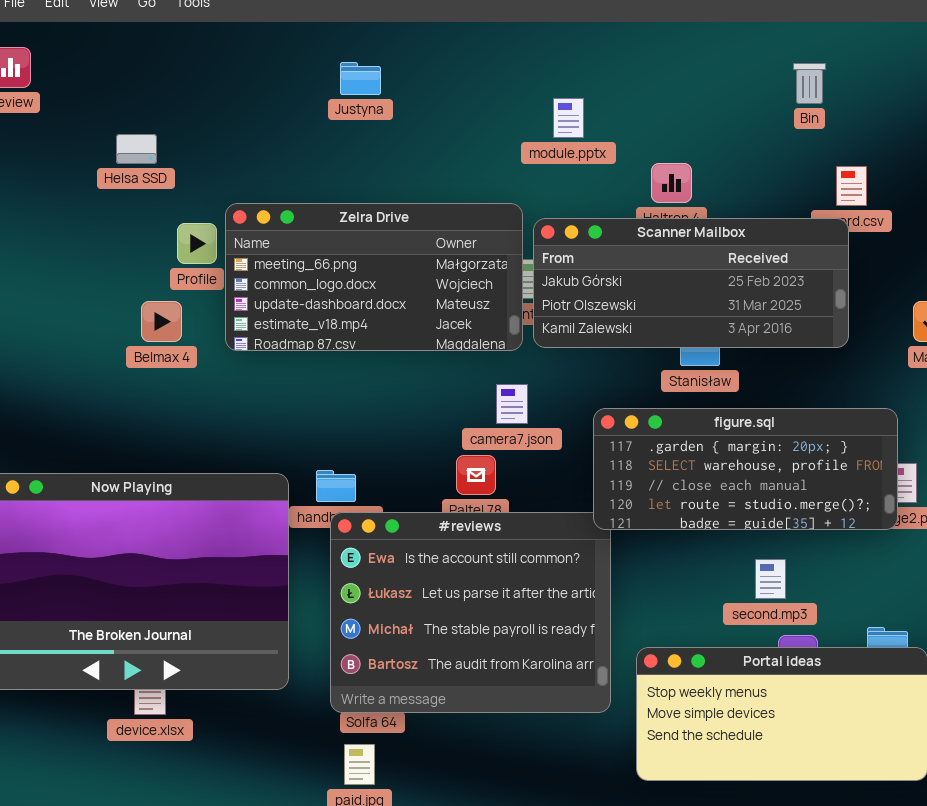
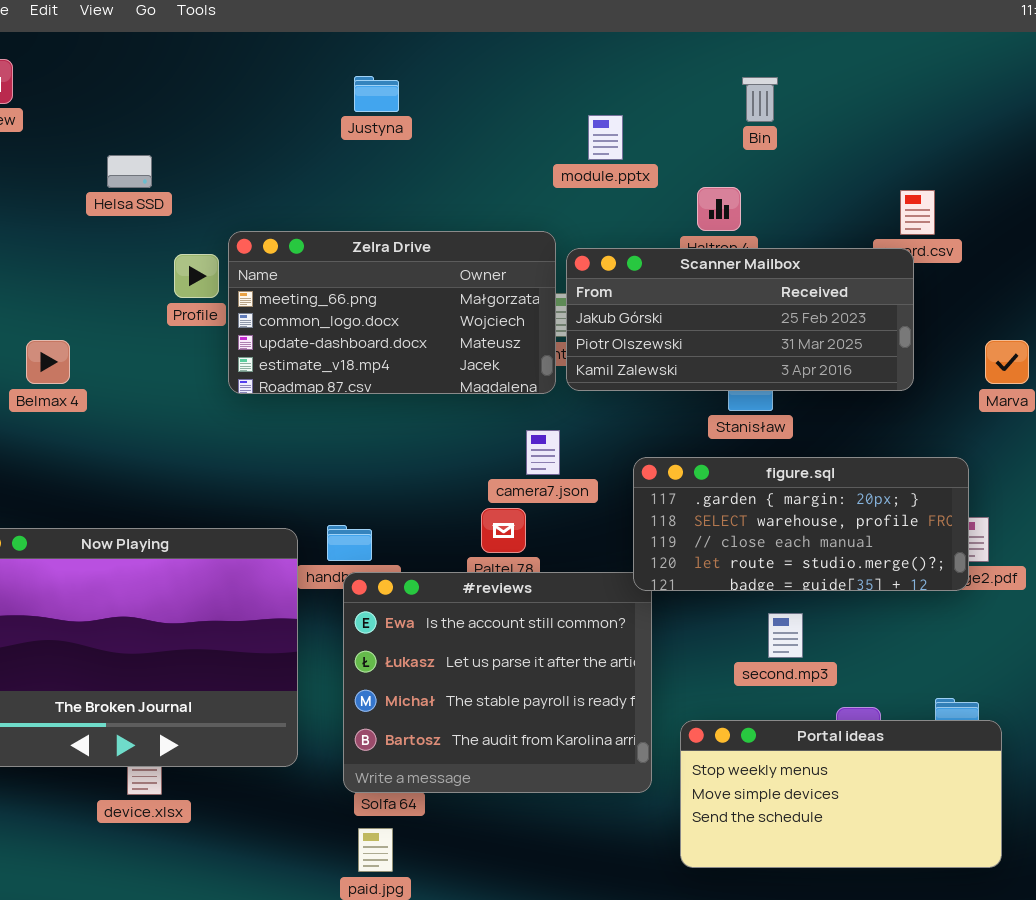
Bin: [793,63,826,104] -> [742,77,778,122], moved
Belmax 4: [141,301,182,342] -> [26,340,70,384], moved
second.mp3: [755,559,786,599] -> [768,613,803,658], moved

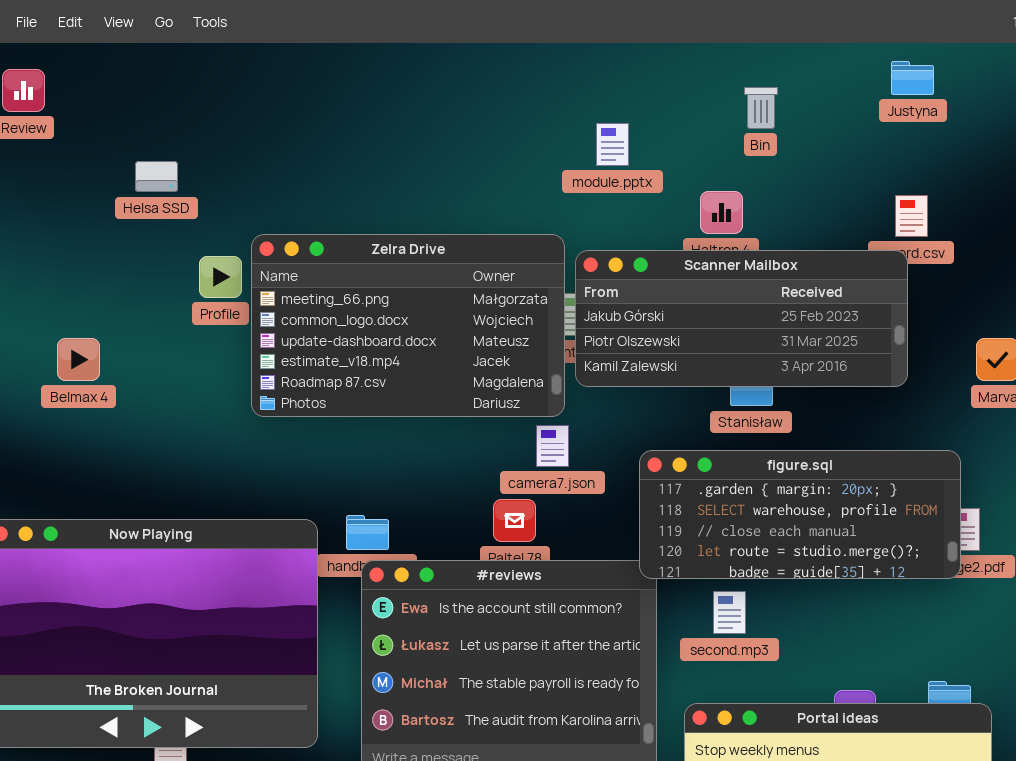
Justyna: [354,76,399,112] -> [891,61,934,95], moved
Zelra Drive: [228,231,556,394] -> [251,234,565,417], resized
second.mp3: [768,613,803,658] -> [713,591,746,634], moved

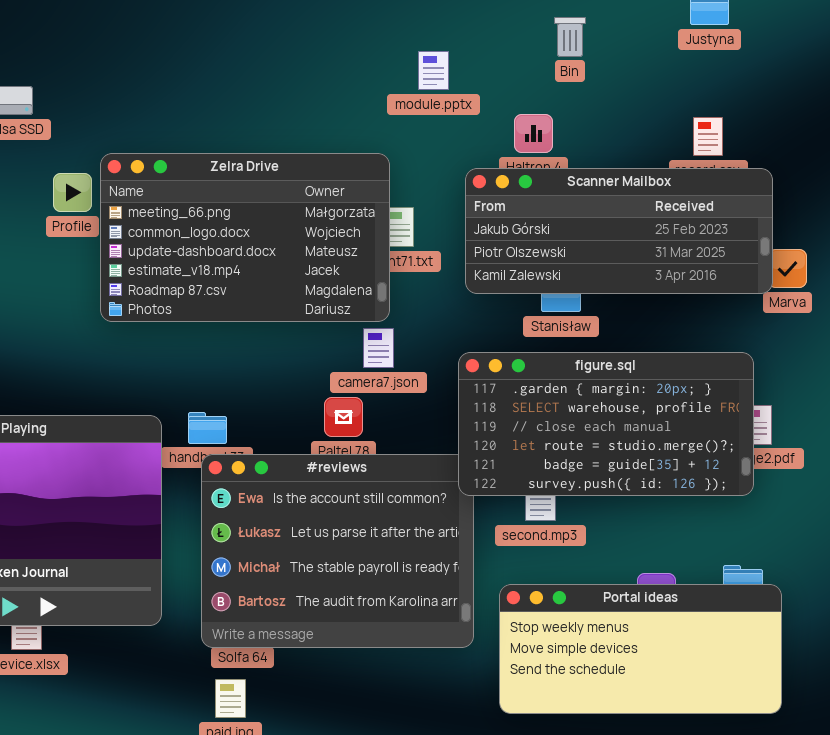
Scanner Mailbox: [575,250,908,387] -> [465,168,773,294], moved
figure.sql: [639,450,961,579] -> [458,352,754,496], resized

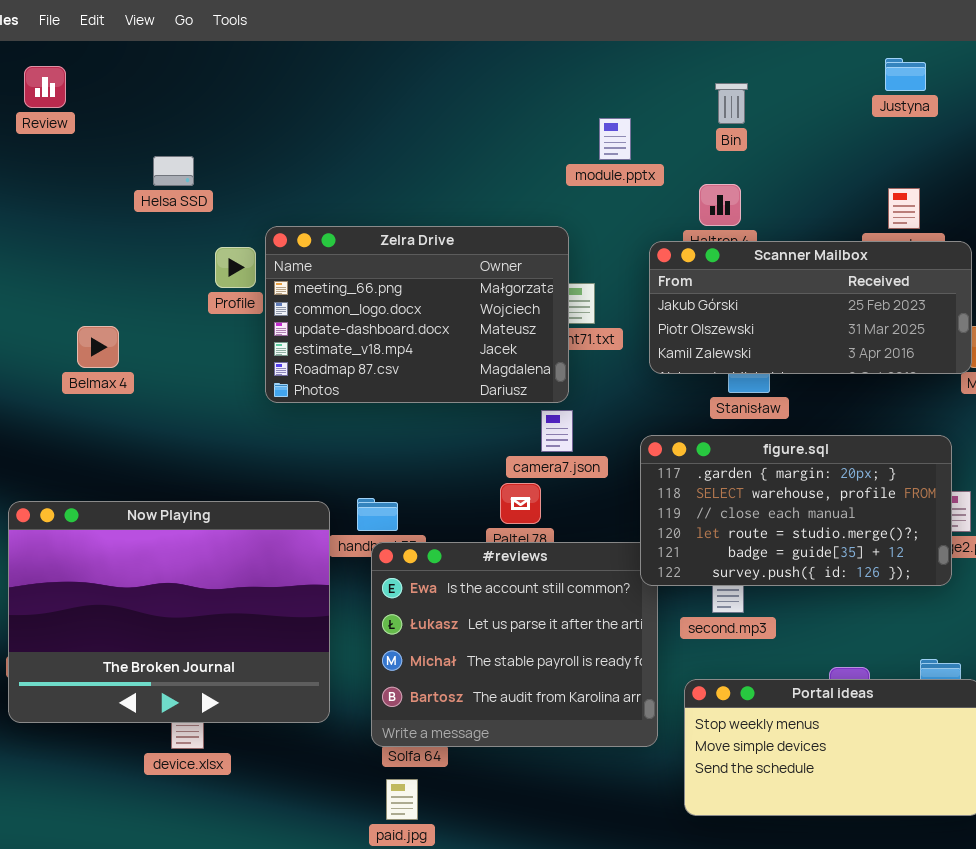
Bin: [554,17,586,57] -> [715,83,748,124], moved

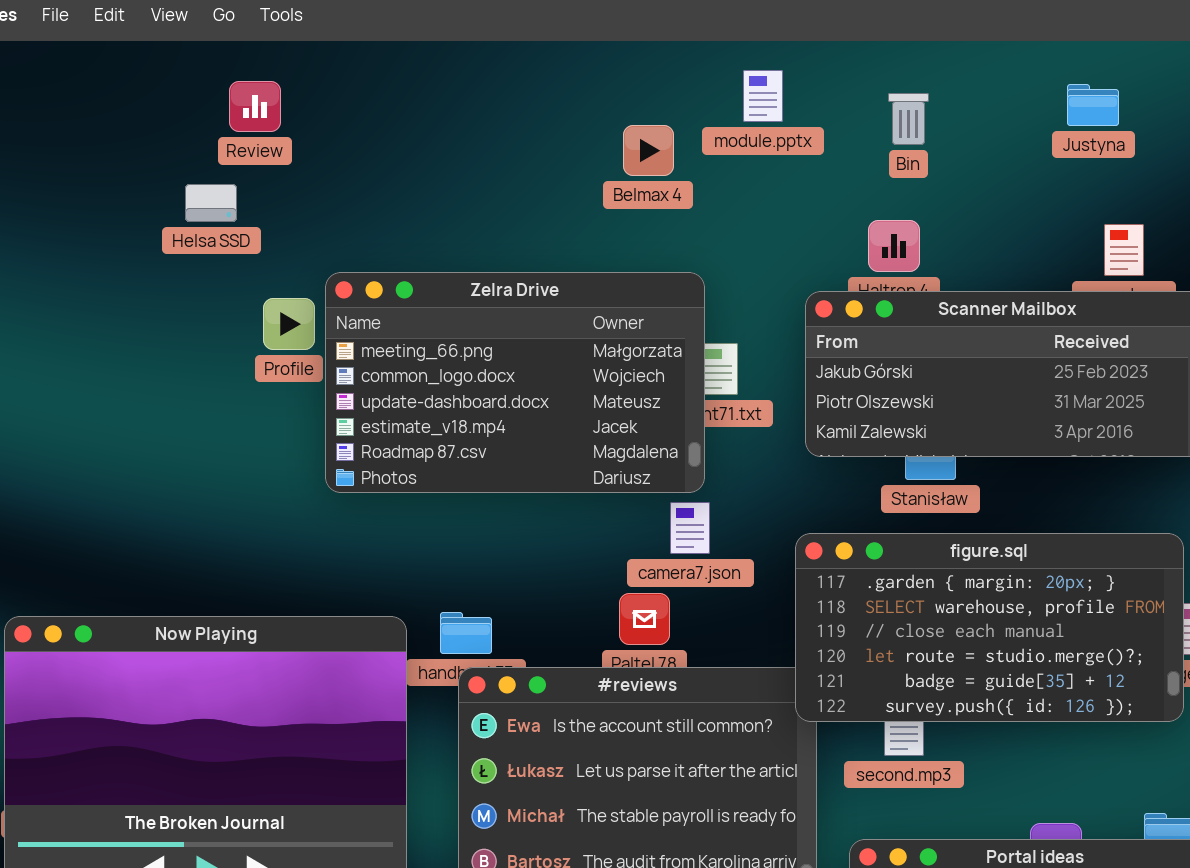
Justyna: [885,58,926,91] -> [1067,84,1119,126], moved
Review: [24,66,66,108] -> [229,81,281,132], moved
module.pptx: [599,118,631,160] -> [743,70,783,122], moved
Belmax 4: [77,326,119,368] -> [623,125,674,176], moved

